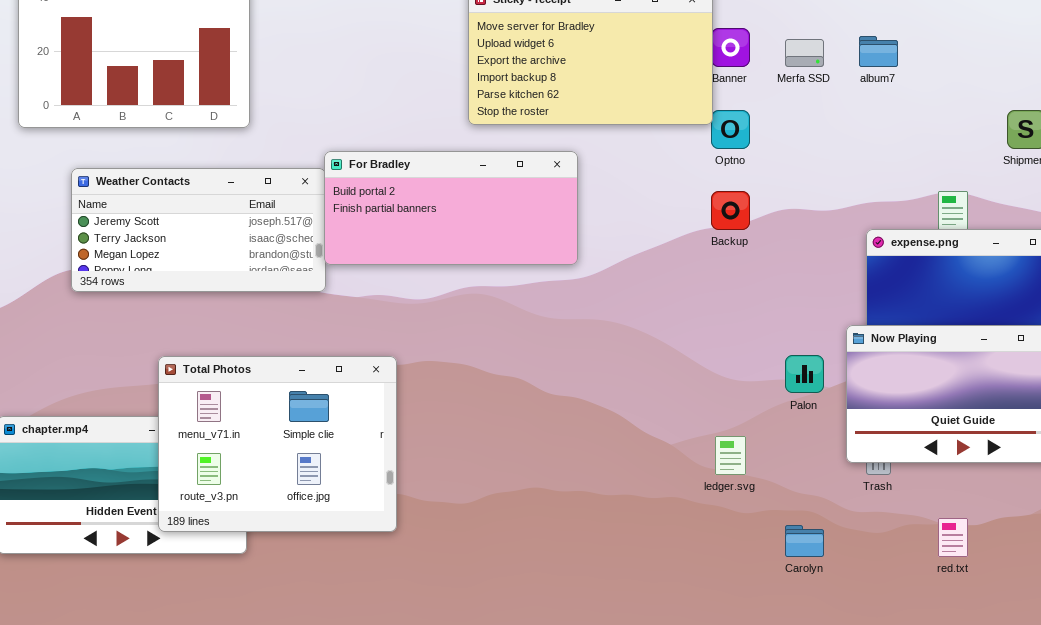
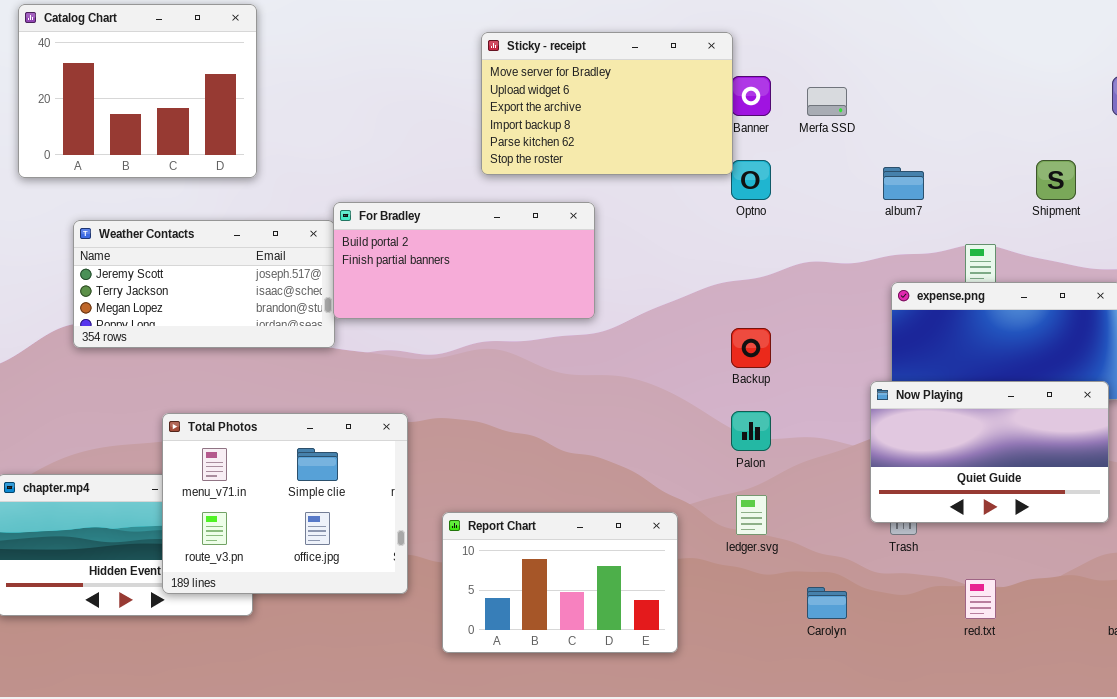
album7: [859,36,898,67] -> [883,167,924,200], moved
Backup: [711,191,750,230] -> [731,328,771,368], moved
Palon: [785,355,824,393] -> [731,411,771,451], moved
Report Chart: none -> [442,512,678,653], opened

